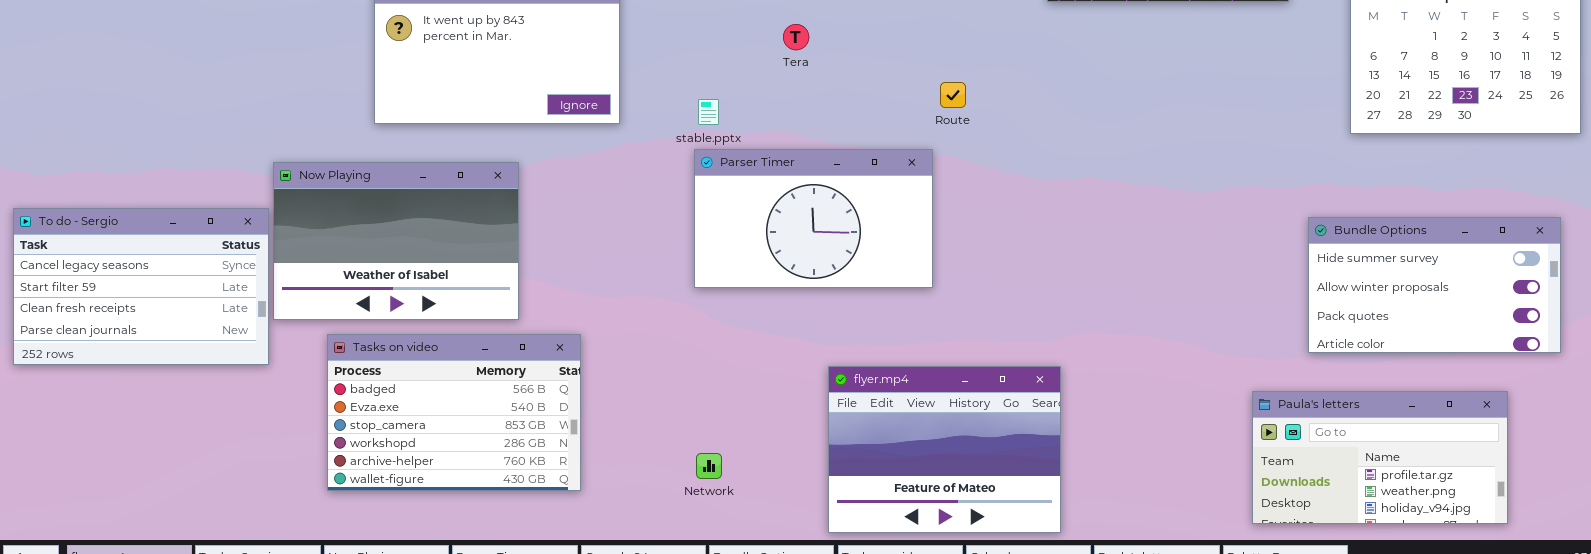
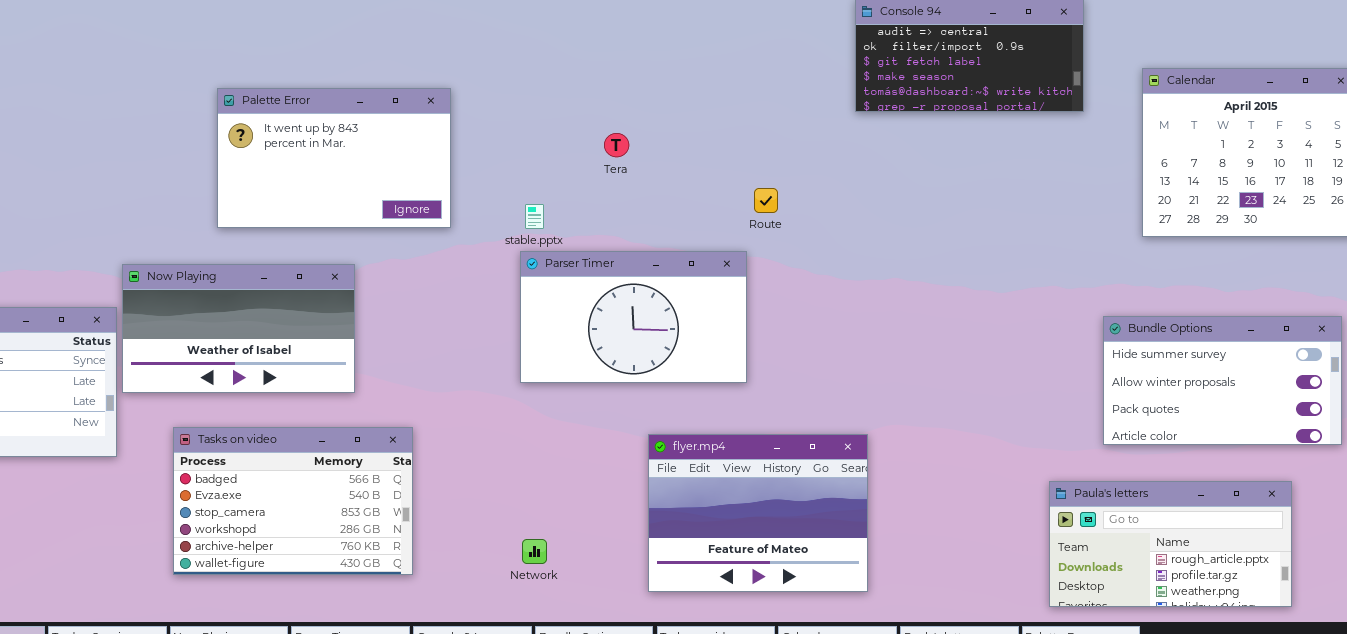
Now Playing: [273,162,519,320] -> [122,264,355,393], resized
flyer.mp4: [828,366,1061,533] -> [648,434,868,592], moved
Paula's letters: [1252,391,1508,524] -> [1049,481,1292,607], scrolled up 1 row

